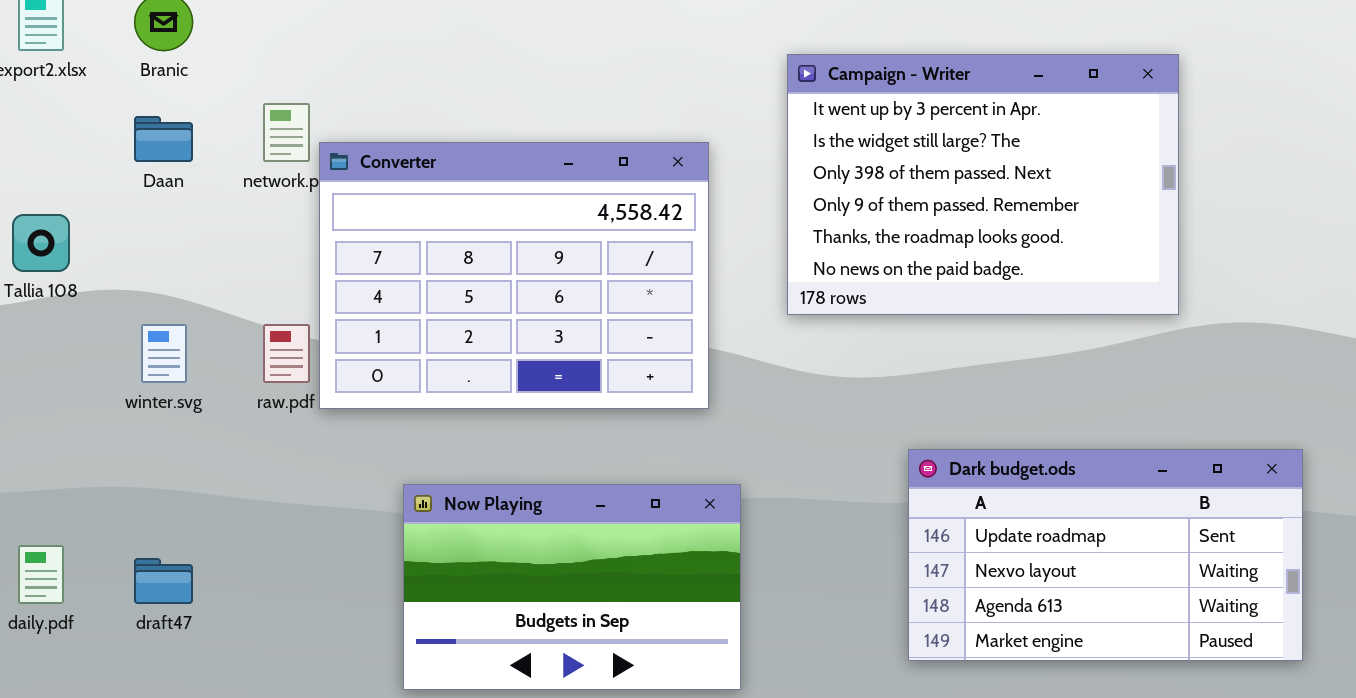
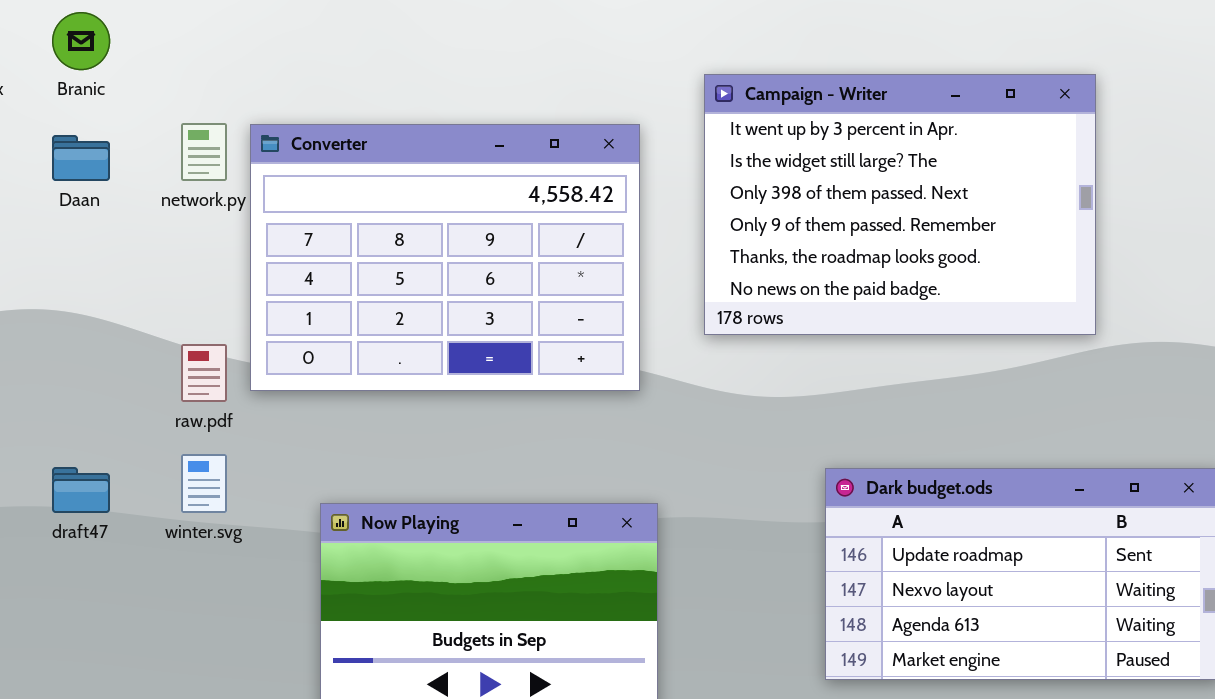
Converter: [319,142,709,409] -> [250,124,640,391], moved
winter.svg: [141,324,187,383] -> [181,454,227,513], moved
draft47: [134,558,193,604] -> [52,467,110,513], moved

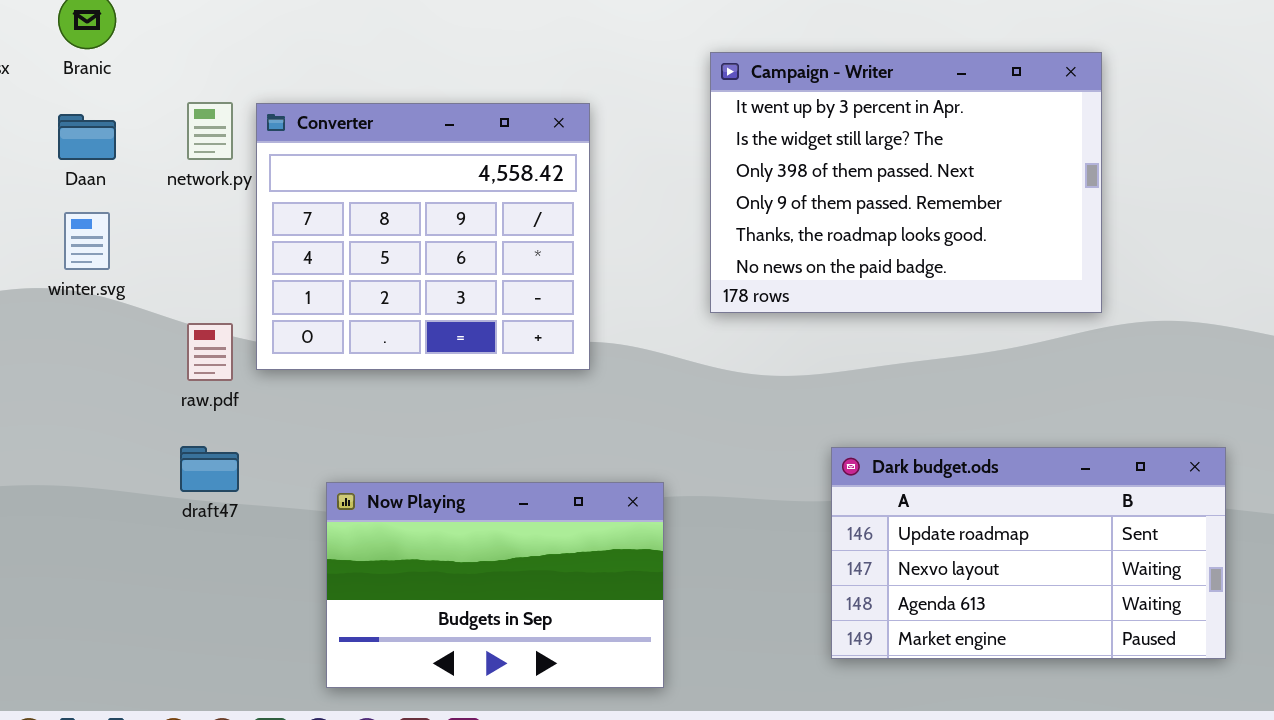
Converter: [250,124,640,391] -> [256,103,590,370], resized
winter.svg: [181,454,227,513] -> [64,212,110,270], moved
draft47: [52,467,110,513] -> [180,446,239,492], moved

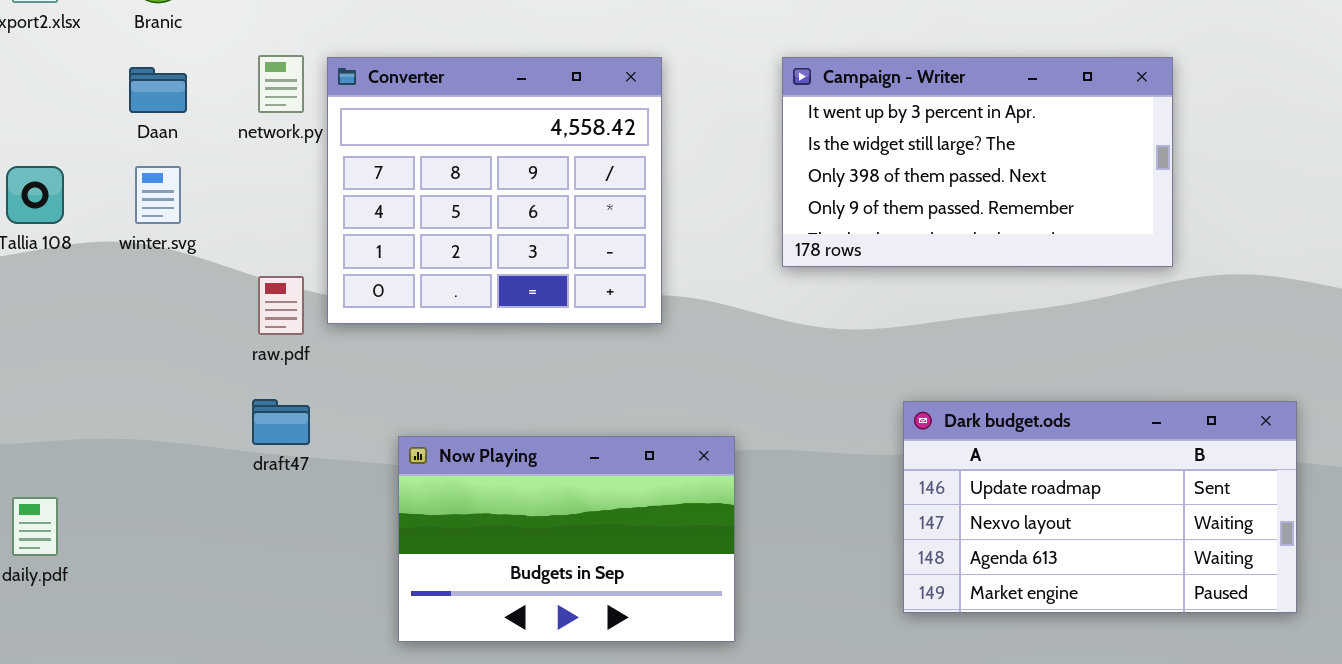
Campaign - Writer: [710,52,1102,313] -> [782,57,1173,267], resized

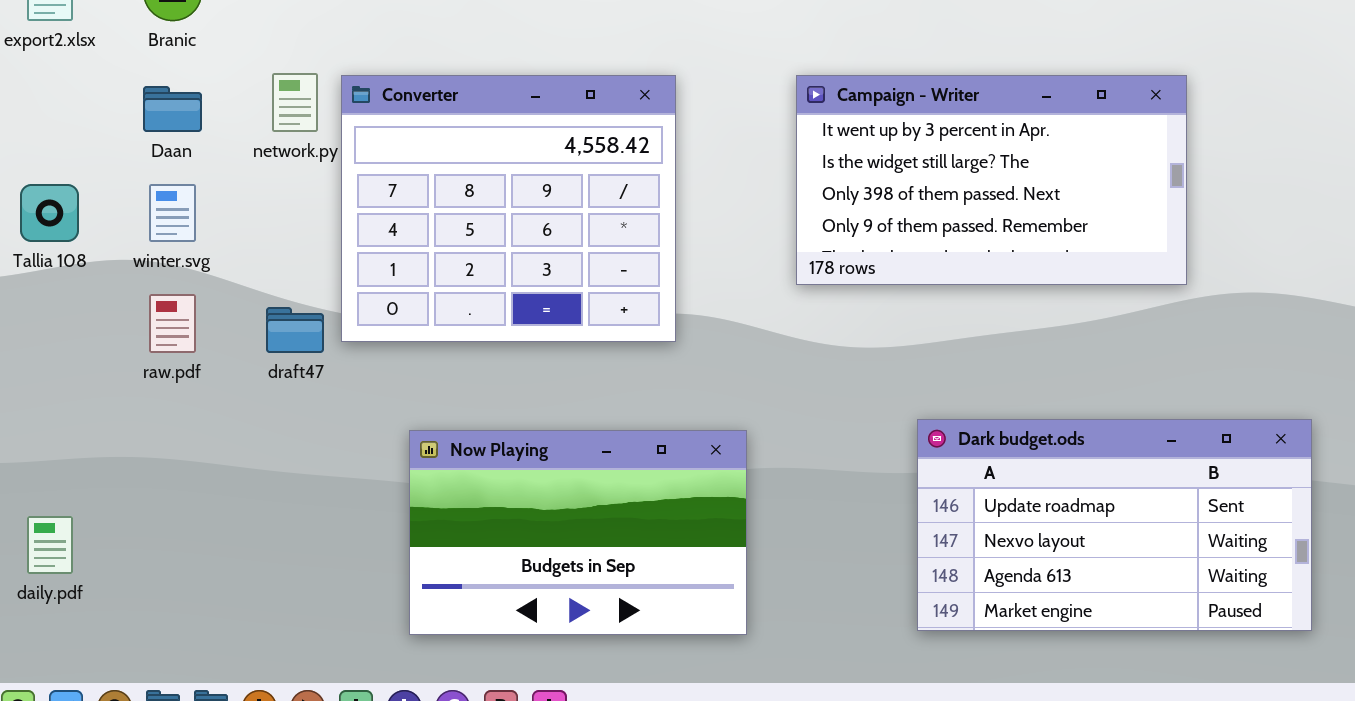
raw.pdf: [258,276,304,335] -> [149,294,196,353], moved
draft47: [252,399,310,445] -> [266,307,324,353], moved
Now Playing: [398,436,735,642] -> [409,430,747,635], moved

